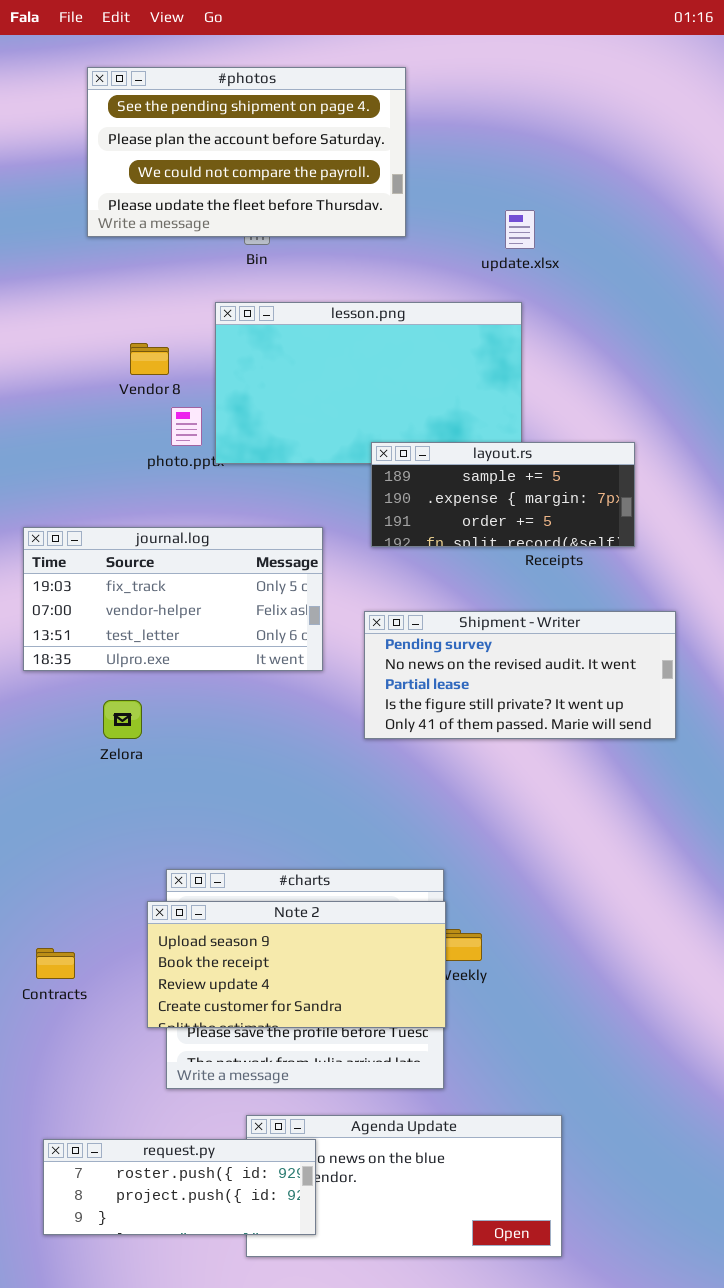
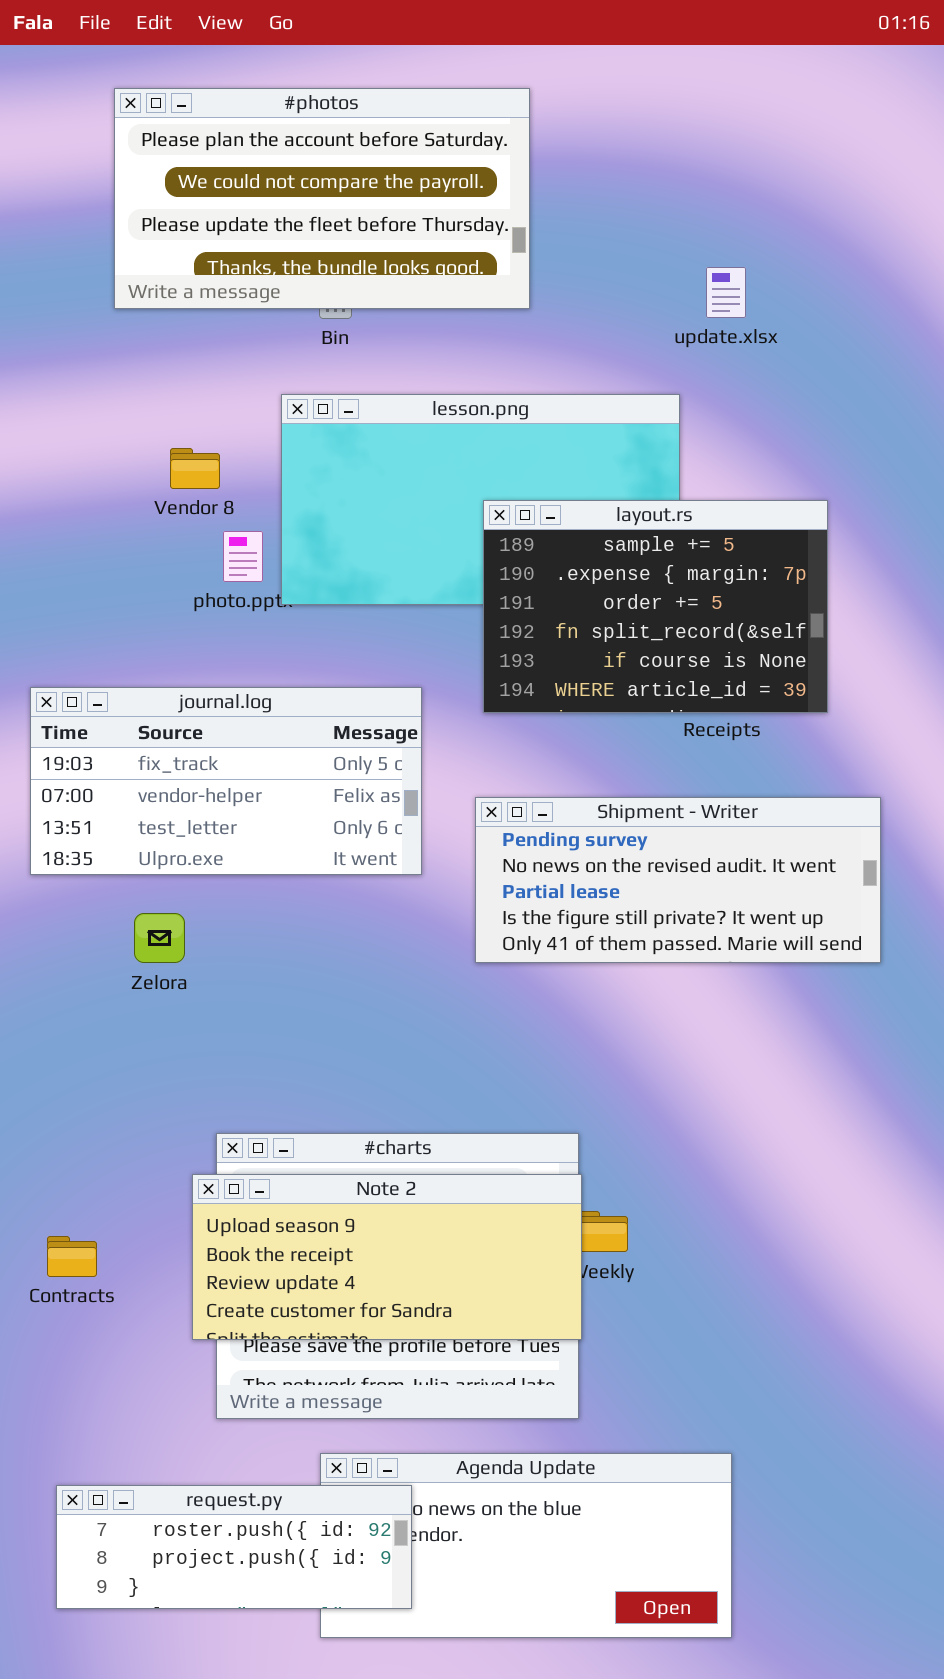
#photos: [87,67,406,237] -> [114,88,530,309], scrolled down 1 row
update.xlsx: [505,210,535,249] -> [706,267,746,318], moved
layout.rs: [371,442,635,547] -> [483,500,828,713], resized

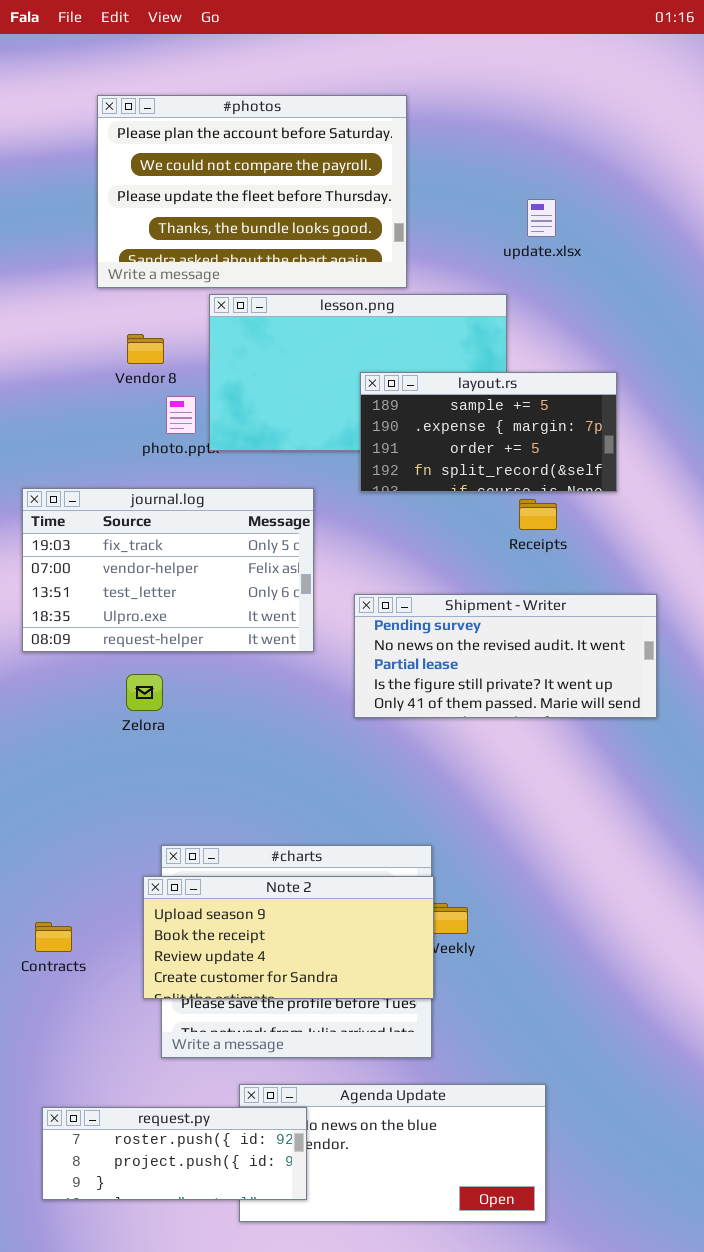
#photos: [114,88,530,309] -> [97,95,407,288], moved, resized
layout.rs: [483,500,828,713] -> [360,372,617,492], resized
journal.log: [30,687,422,875] -> [22,488,314,652], resized
Zelora: [134,913,185,963] -> [126,674,163,711], moved

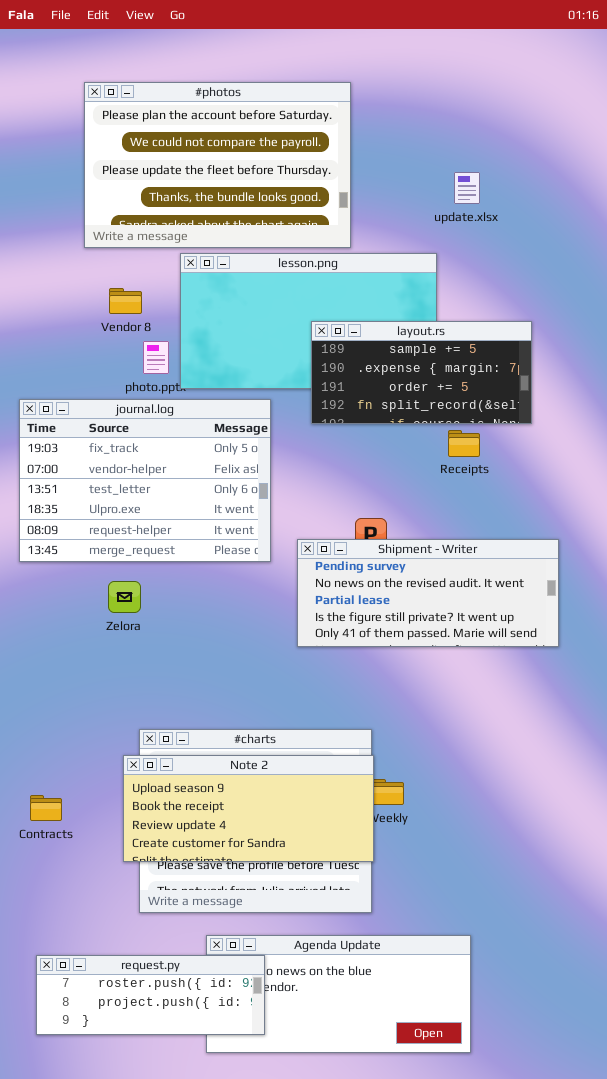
journal.log: [22,488,314,652] -> [19,399,271,562], resized
Shipment - Writer: [354,594,657,718] -> [297,539,559,647], moved

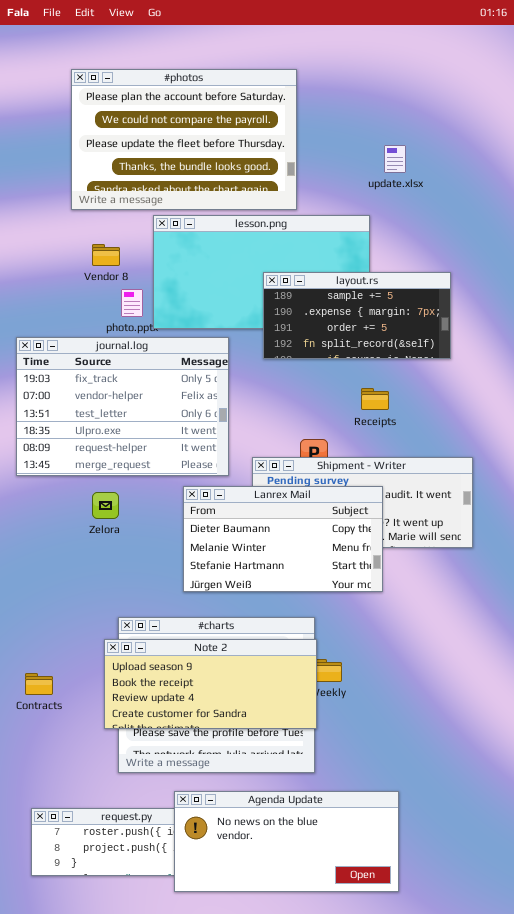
Receipts: [448,430,480,457] -> [361,388,389,410], moved
Lanrex Mail: none -> [183,486,383,592], opened
Agenda Update: [206,935,471,1053] -> [174,791,399,892], raised

